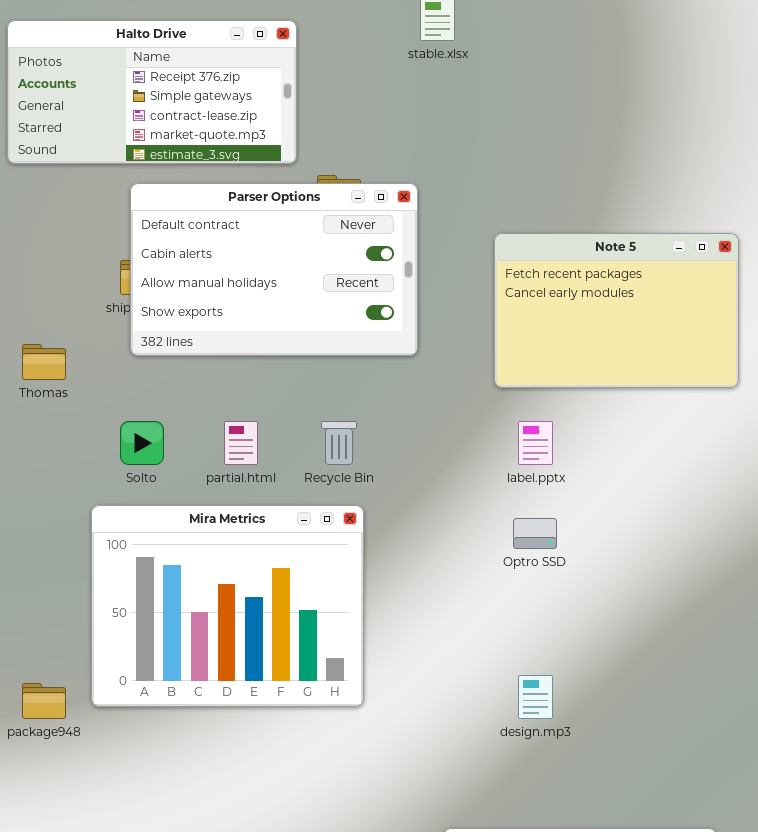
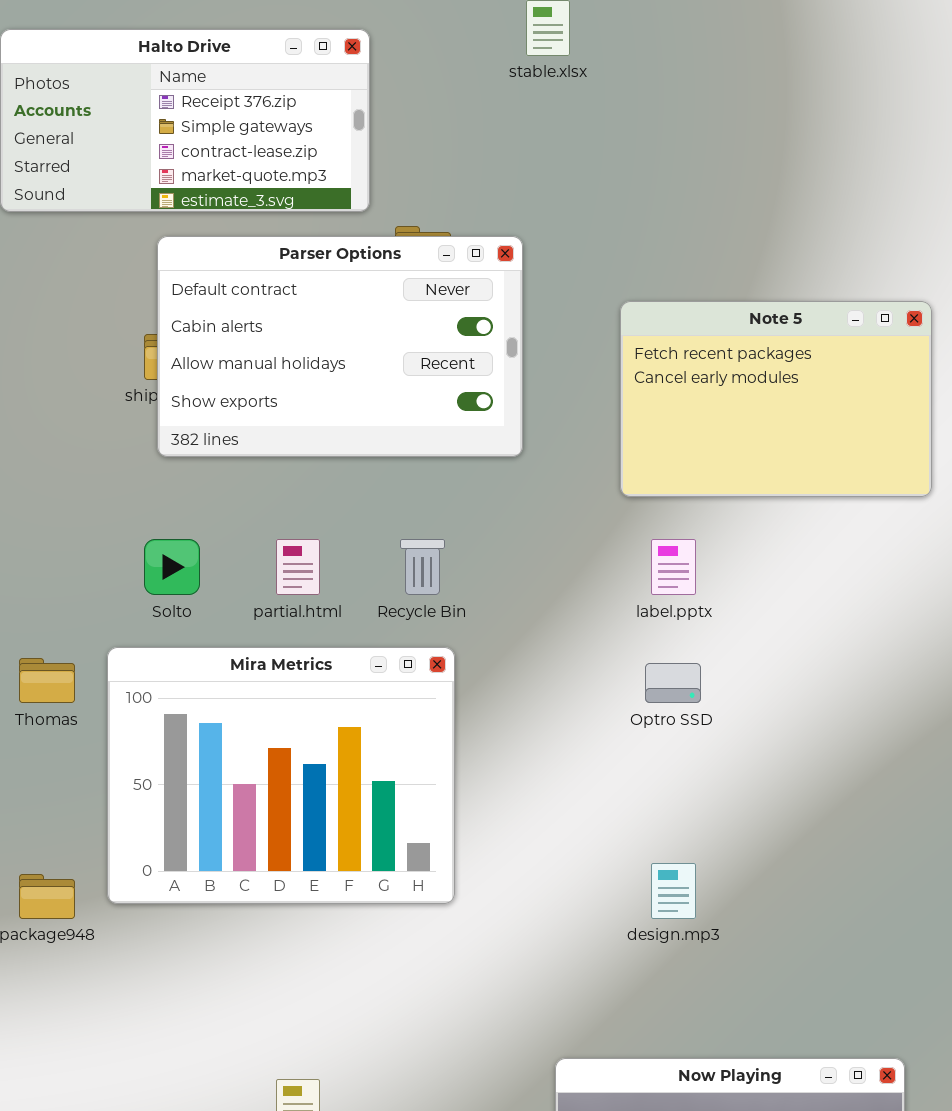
Thomas: [22,344,66,380] -> [19,658,75,703], moved

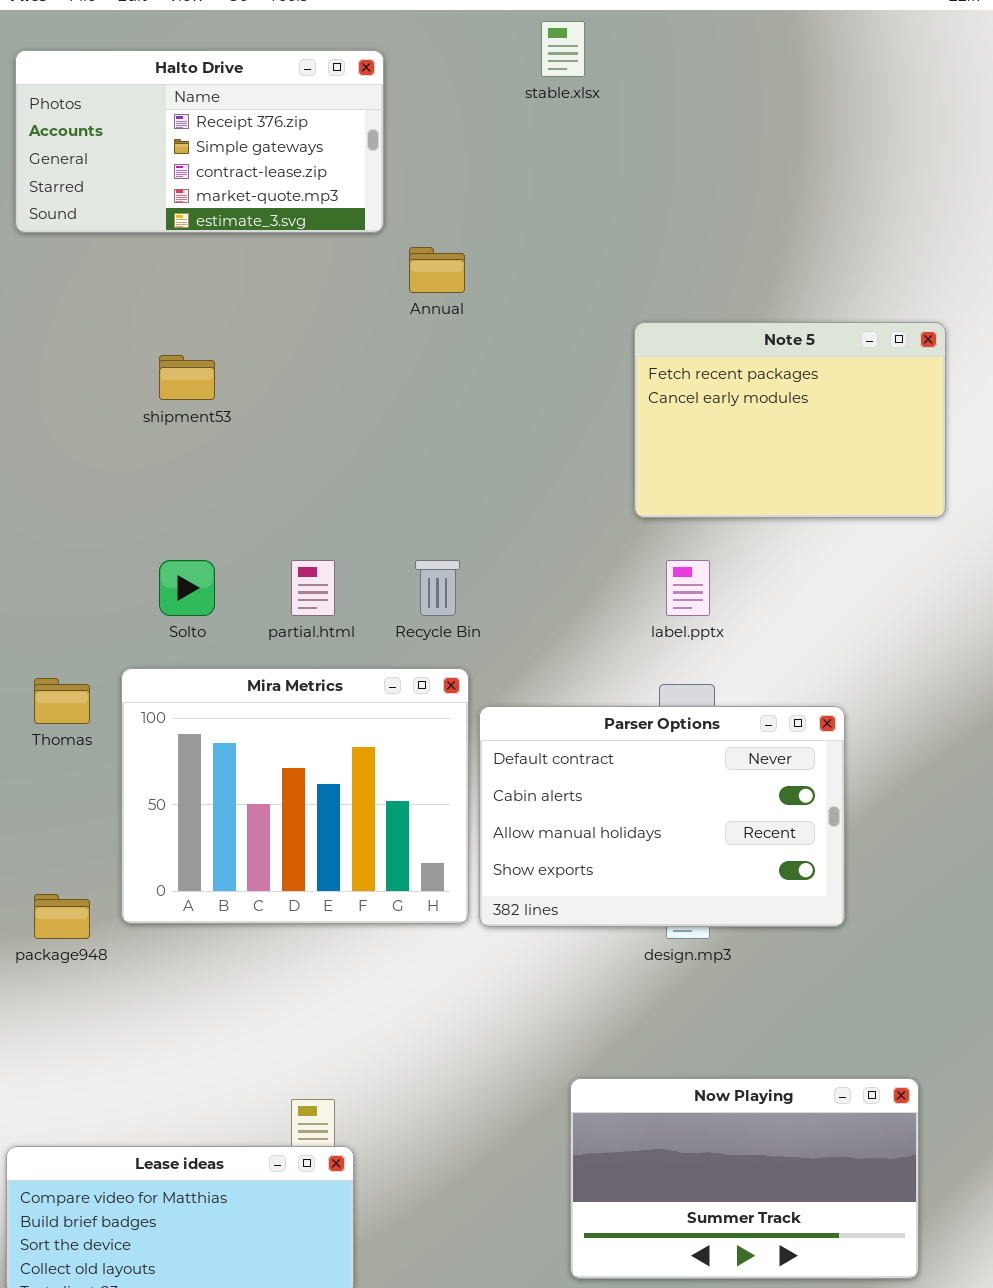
Parser Options: [157,236,523,457] -> [479,706,845,927], moved

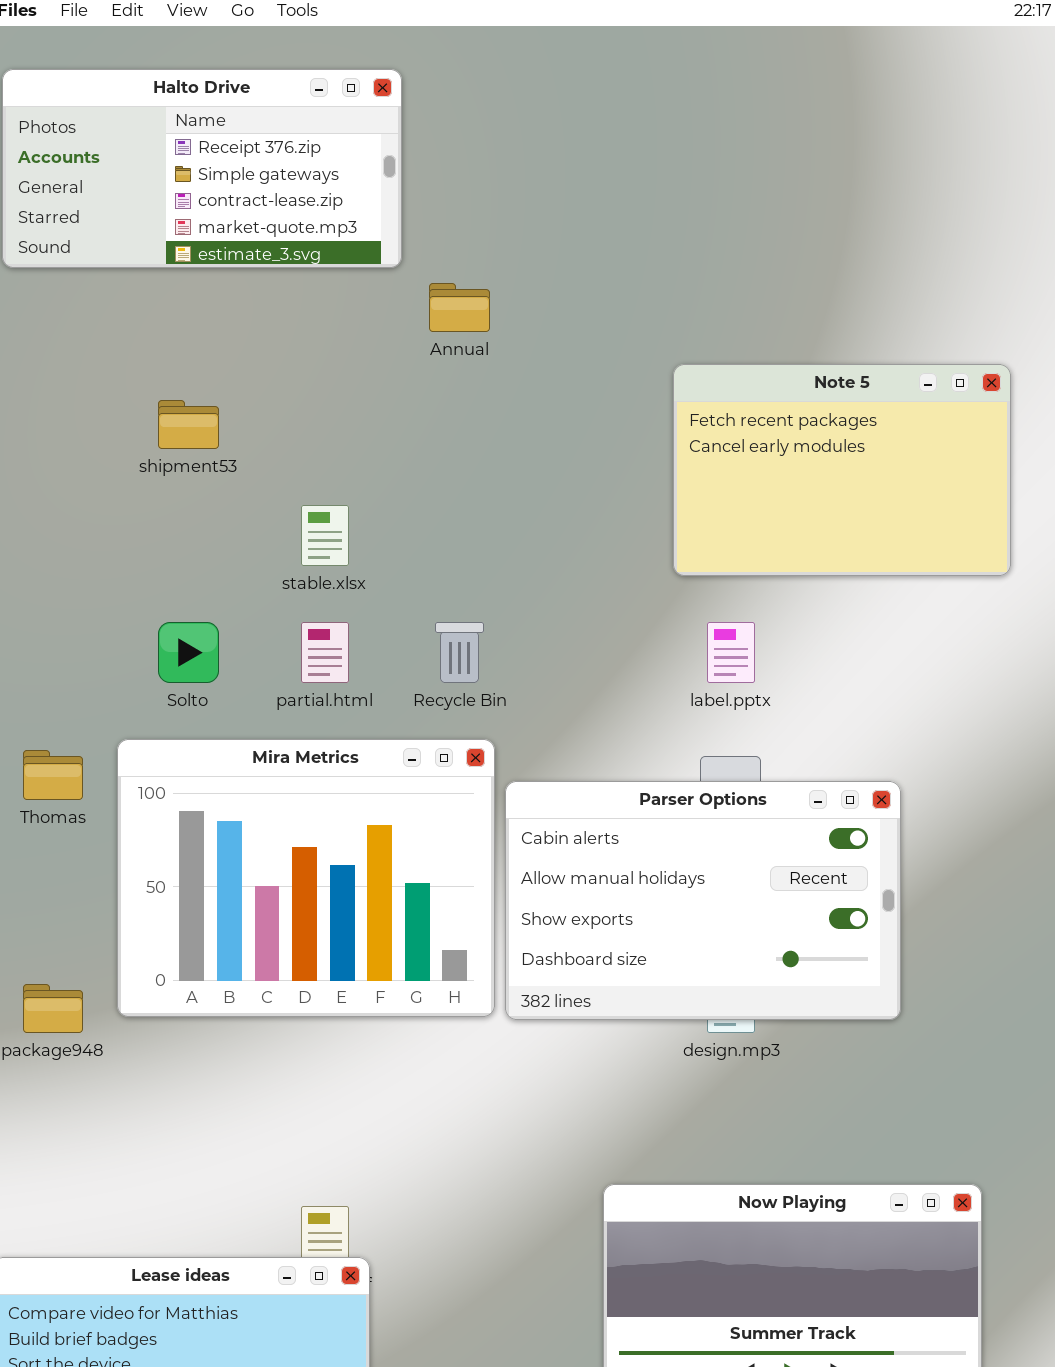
stable.xlsx: [541,21,585,77] -> [301,505,349,566], moved
Parser Options: [479,706,845,927] -> [505,781,901,1020], scrolled down 1 row

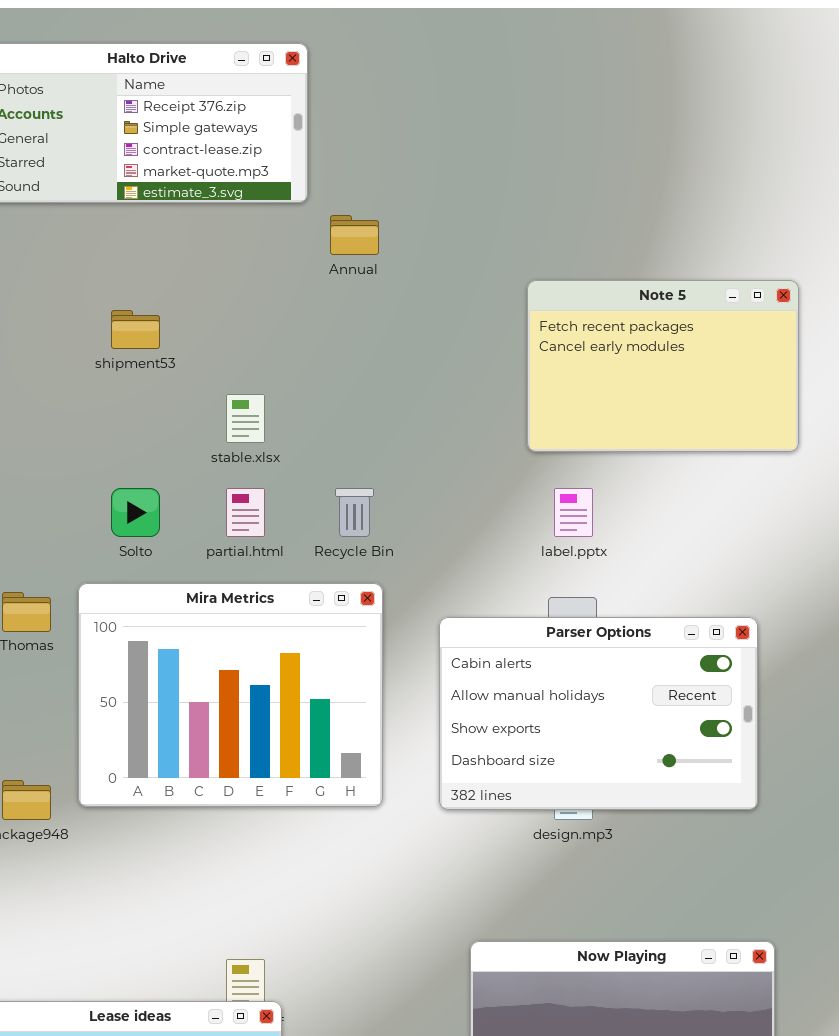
Parser Options: [505,781,901,1020] -> [439,617,758,810], moved

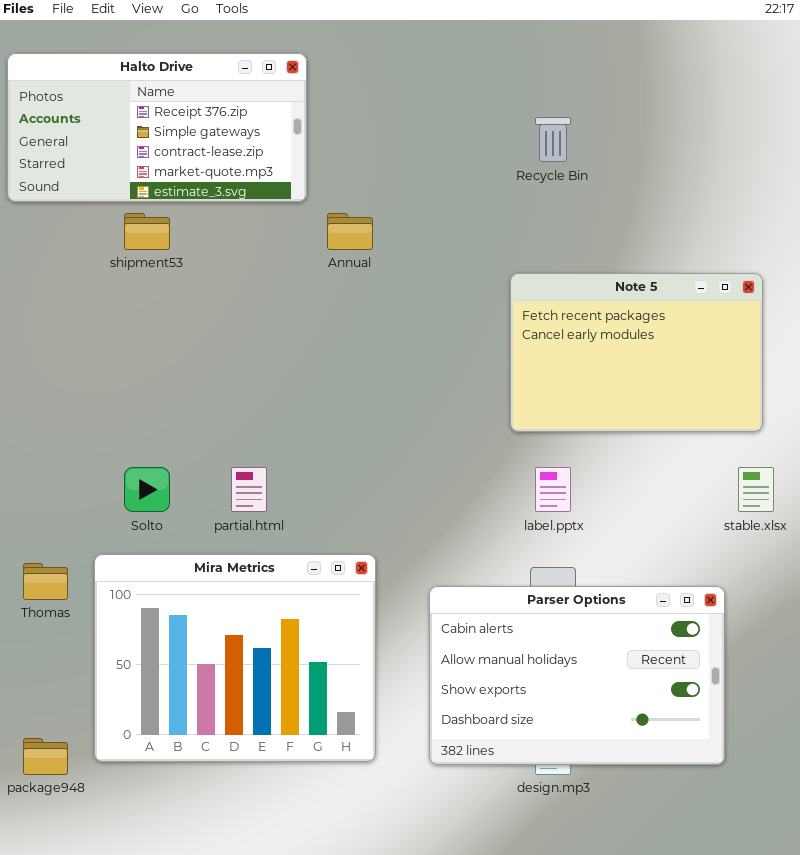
shipment53: [111,310,160,349] -> [124,213,170,250], moved
stable.xlsx: [226,394,265,443] -> [738,467,774,512], moved
Recycle Bin: [335,488,374,537] -> [535,117,571,162], moved

